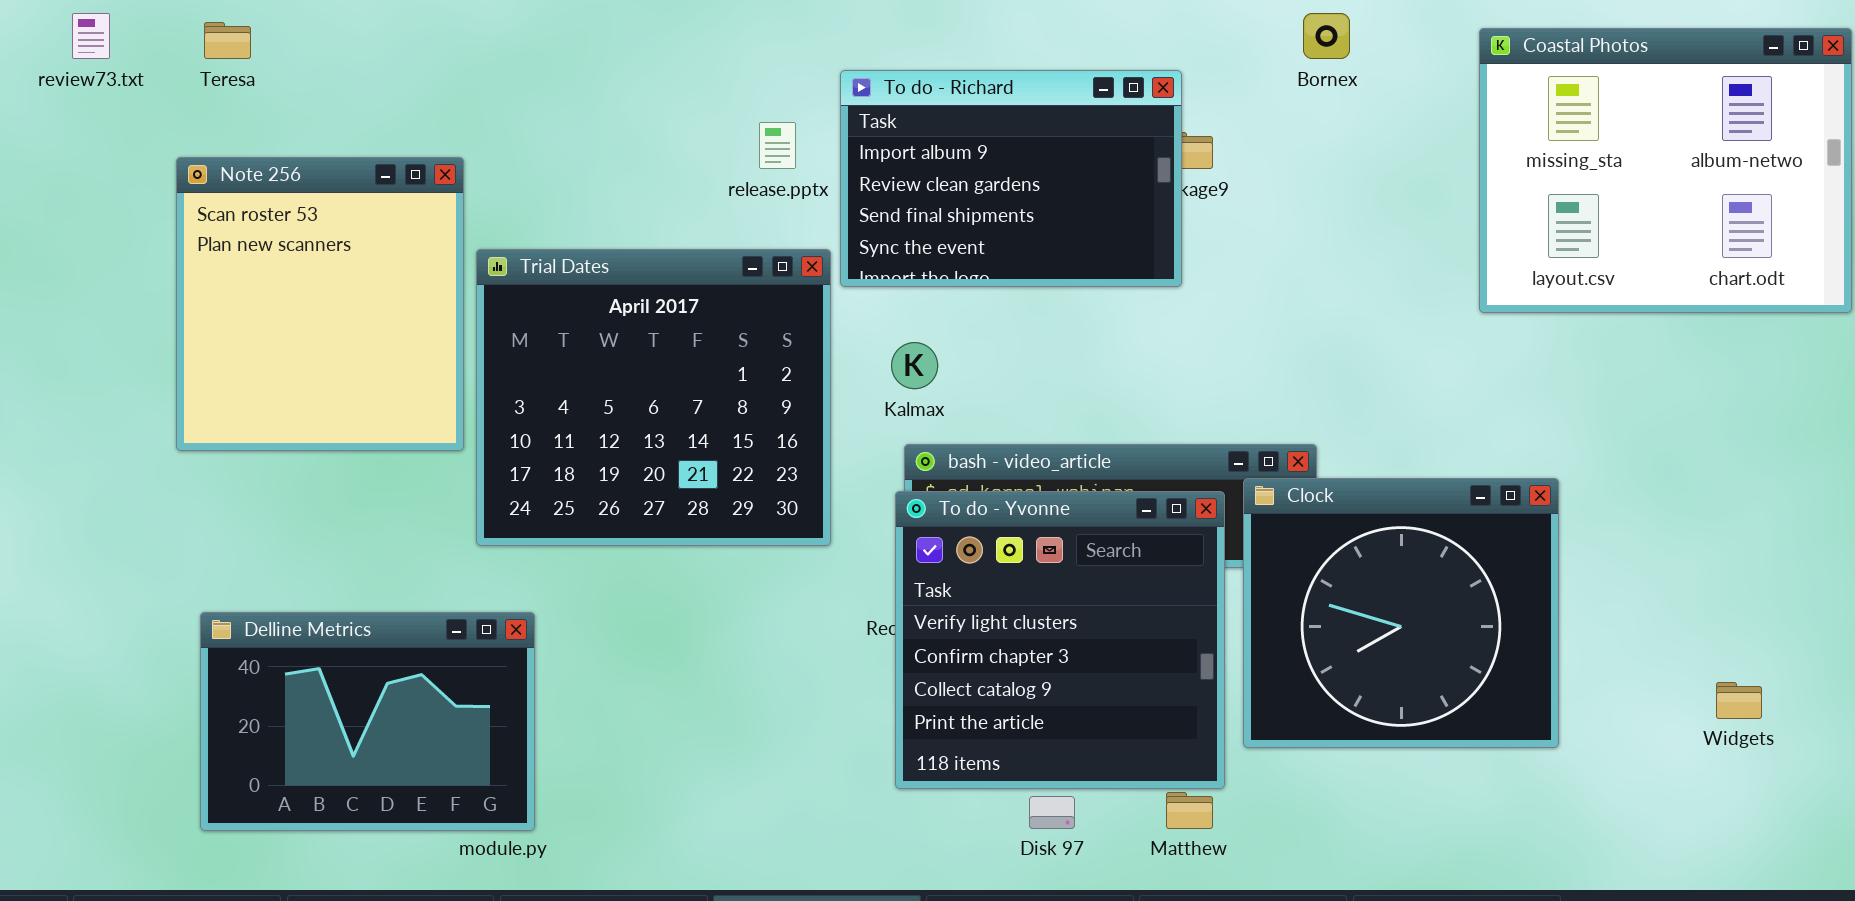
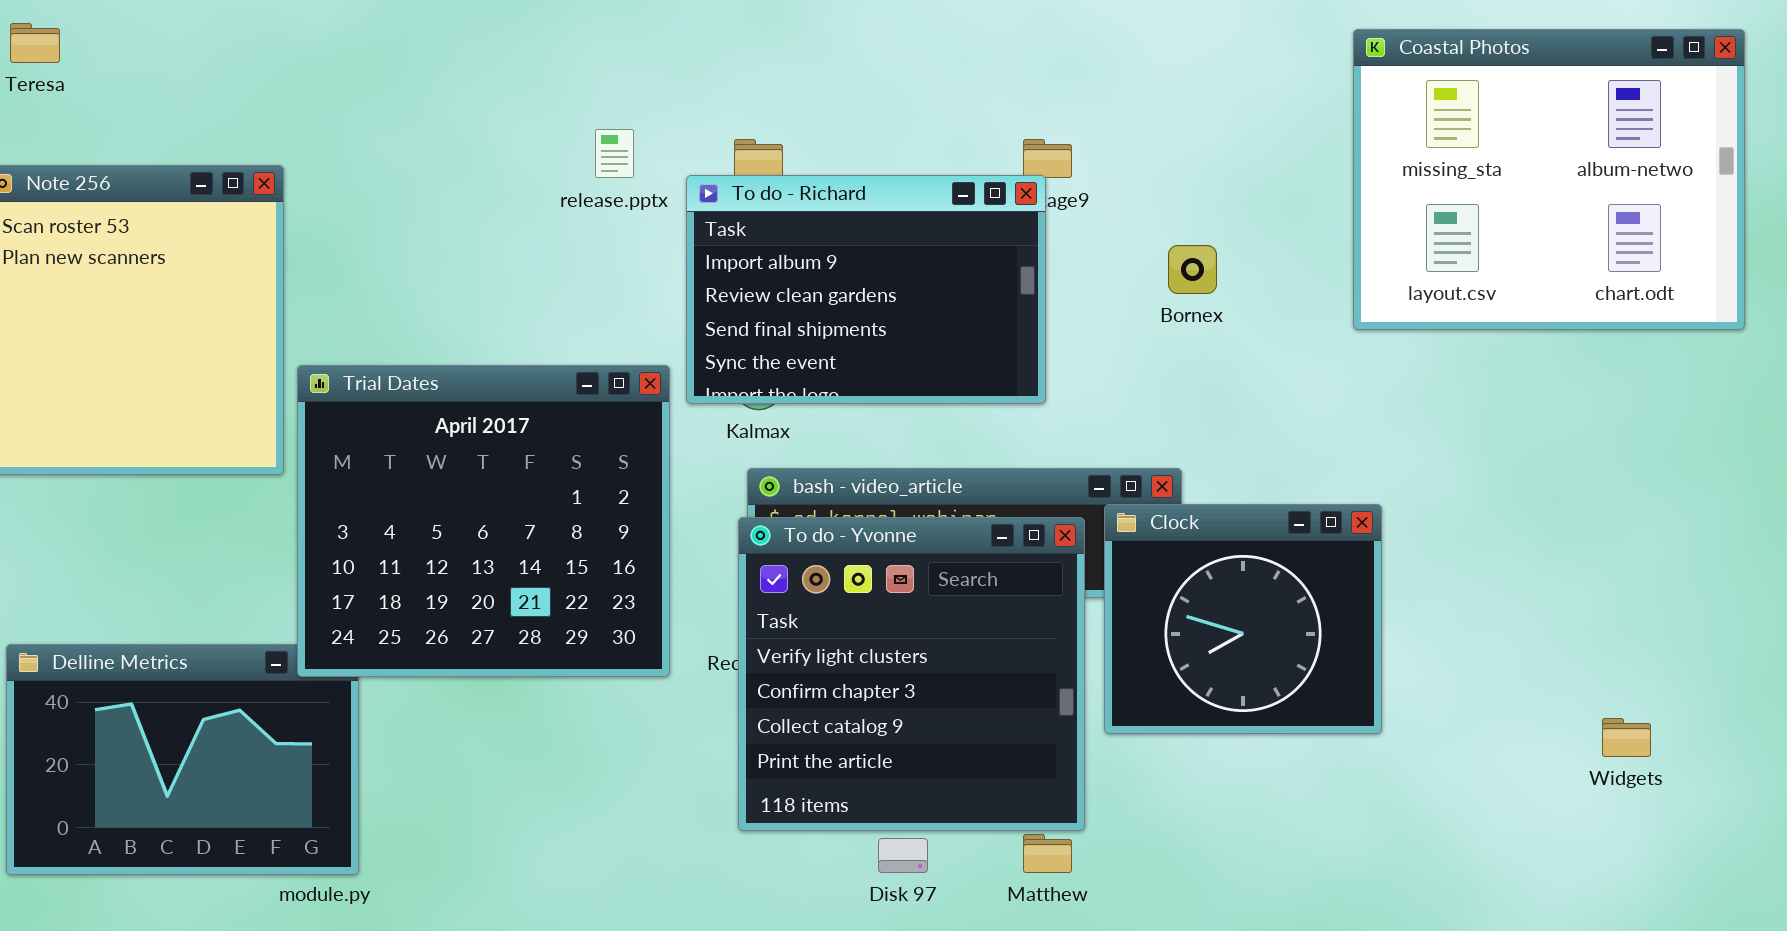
Bornex: [1303,13,1350,59] -> [1168,245,1217,294], moved
To do - Richard: [840,70,1182,287] -> [686,175,1046,404], moved
Trial Dates: [476,249,831,546] -> [297,365,670,677], moved
Clock: [1243,478,1559,748] -> [1104,504,1382,734], resized

